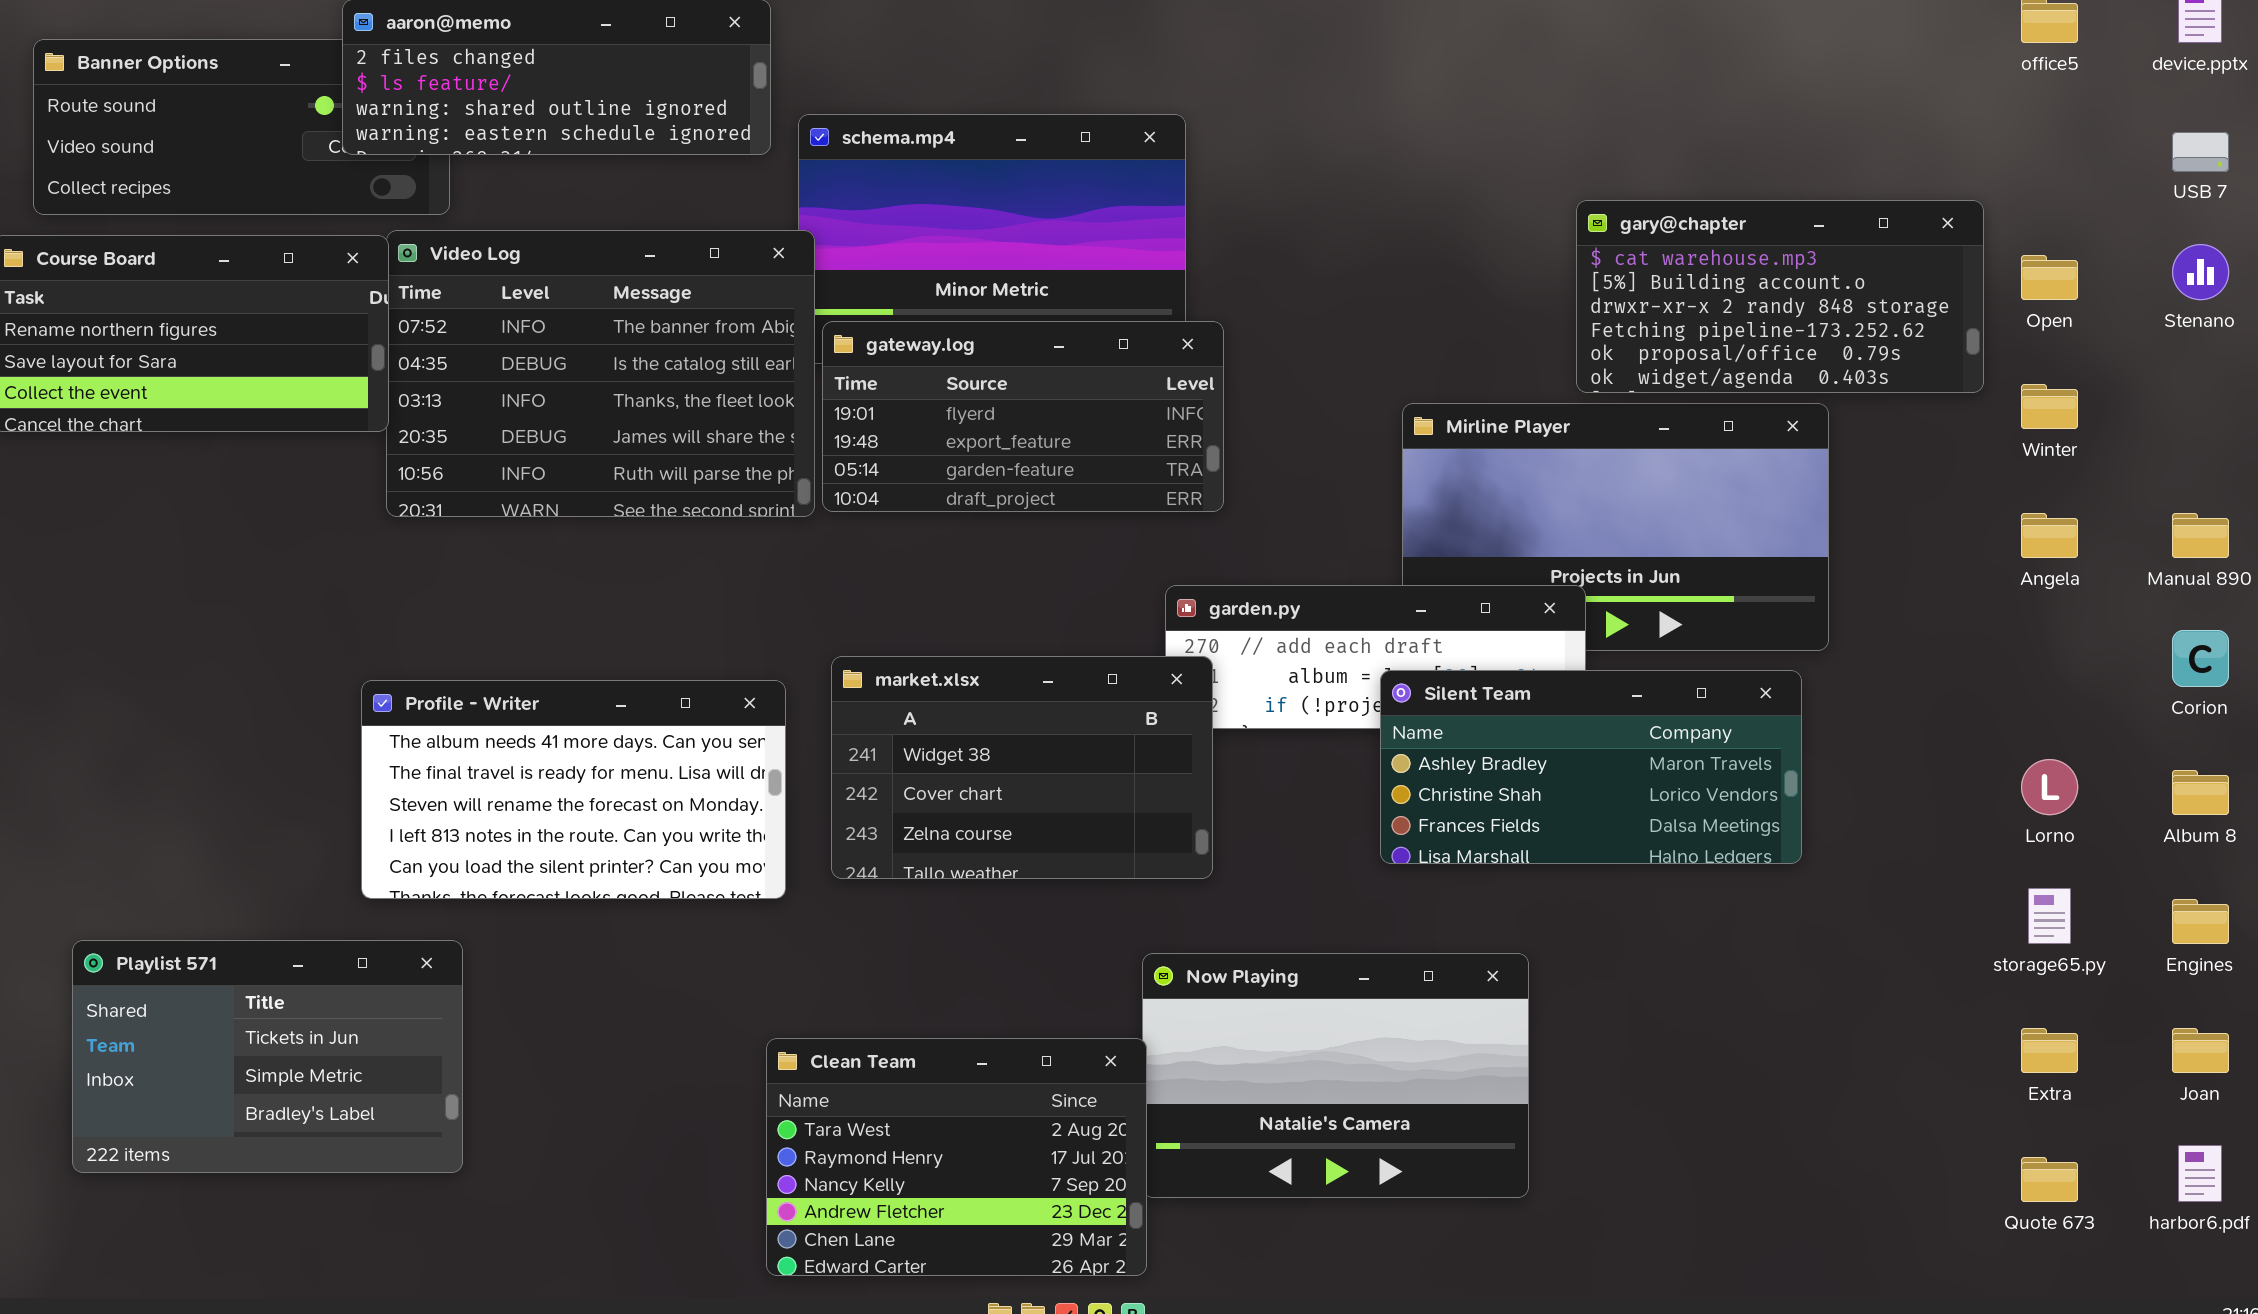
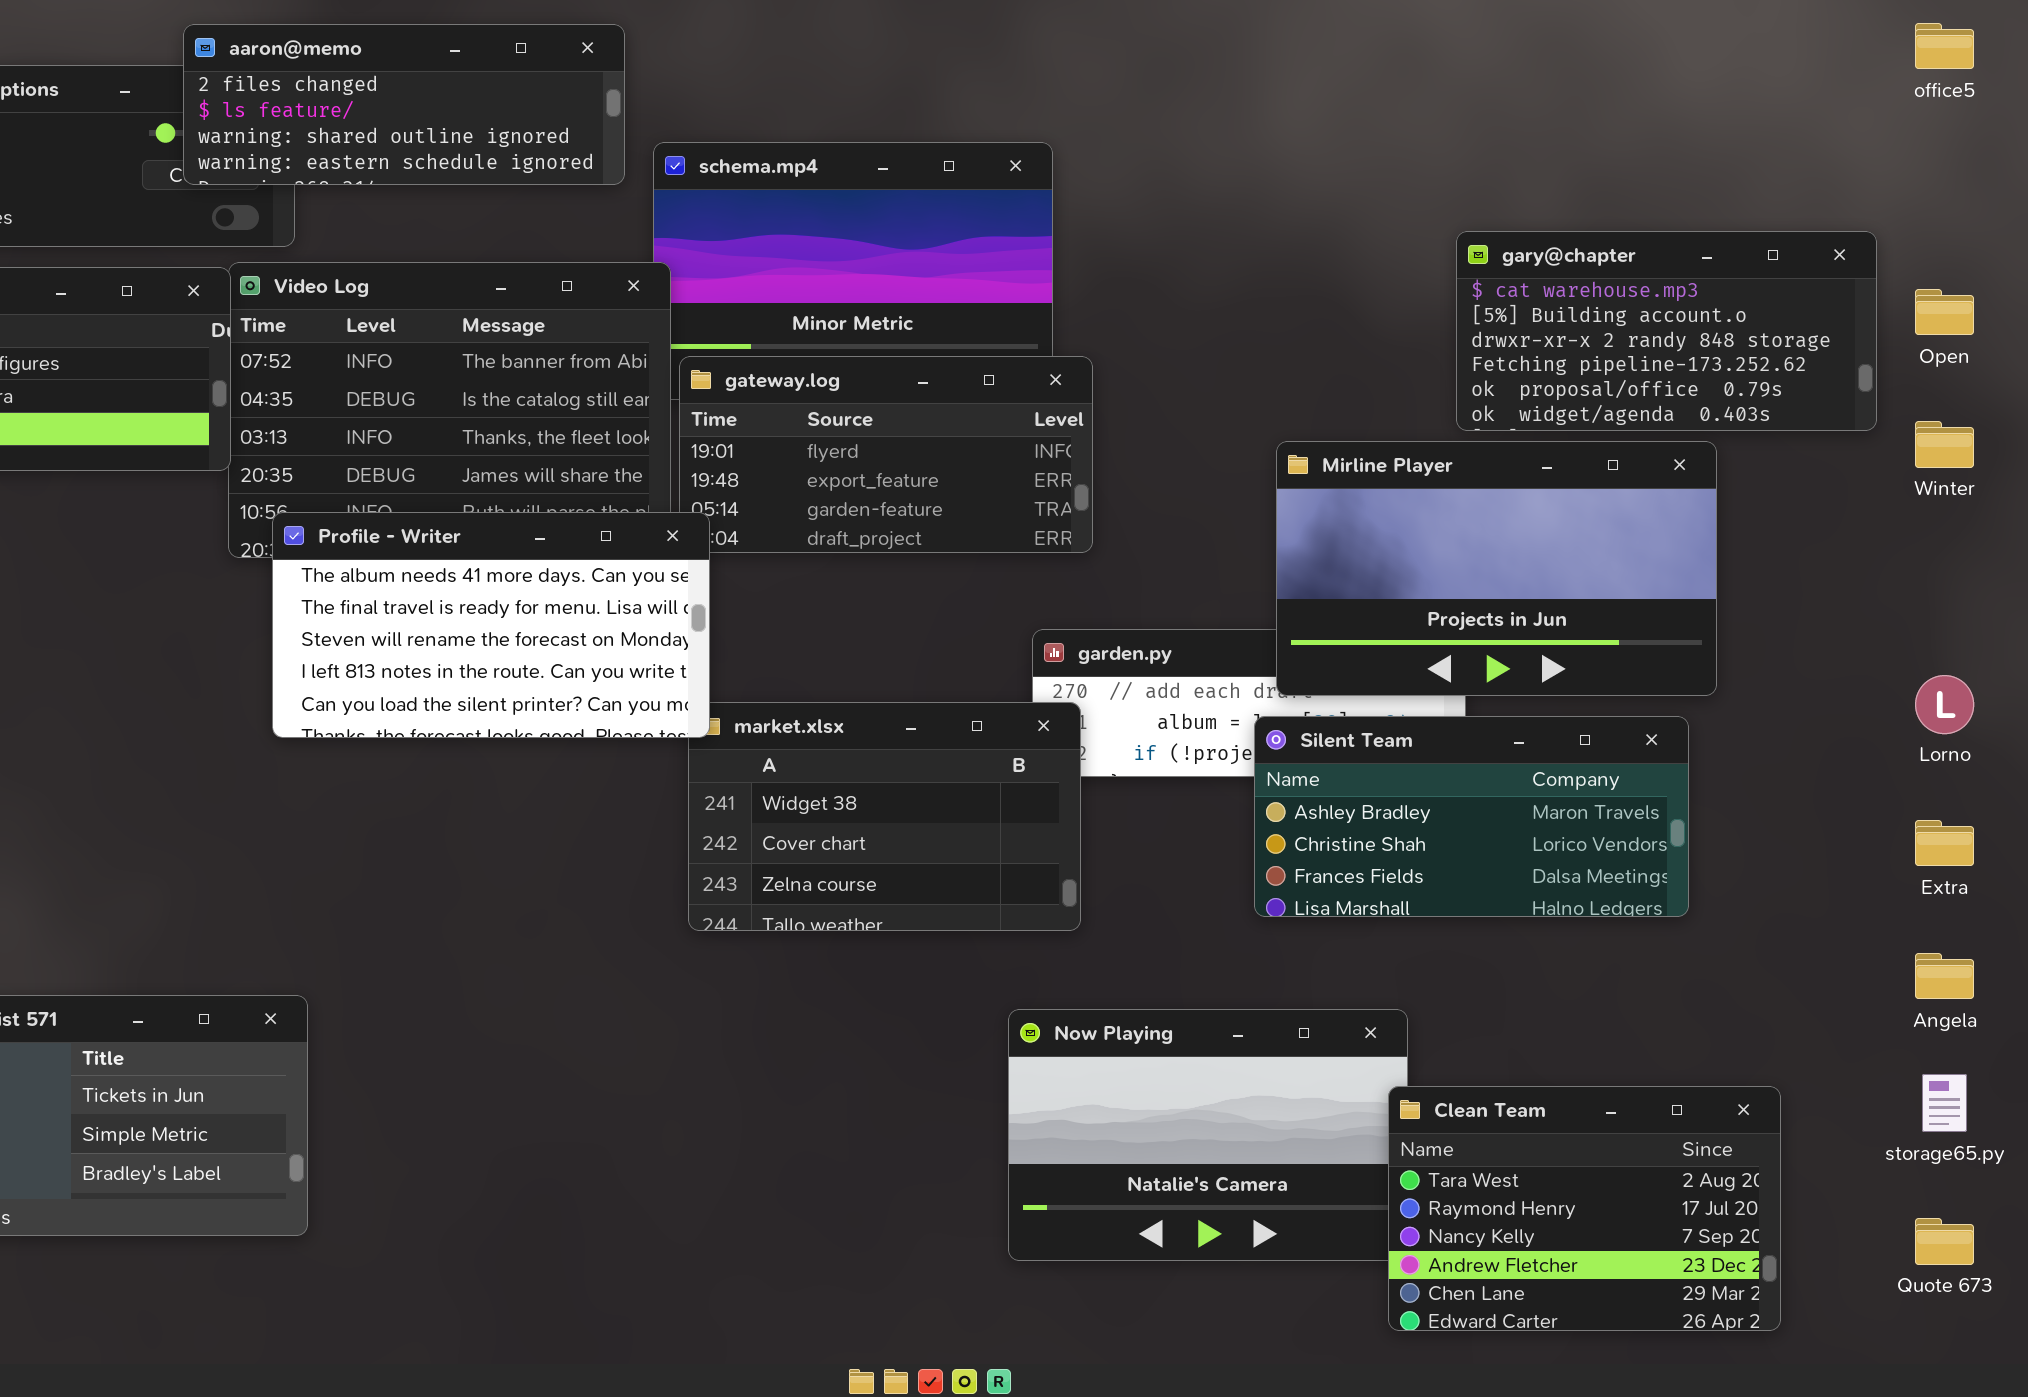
Mirline Player: [1402,403,1829,651] -> [1276,441,1717,696], raised
Angela: [2021,513,2078,558] -> [1915,953,1974,999], moved
Profile - Writer: [361,680,786,899] -> [272,512,710,738], moved
Lorno: [2021,759,2078,815] -> [1915,675,1974,734], moved
storage65.py: [2028,888,2071,944] -> [1922,1074,1967,1132], moved
Extra: [2021,1028,2078,1073] -> [1915,820,1974,866], moved
Clean Team: [766,1038,1147,1276] -> [1388,1086,1781,1331], moved

